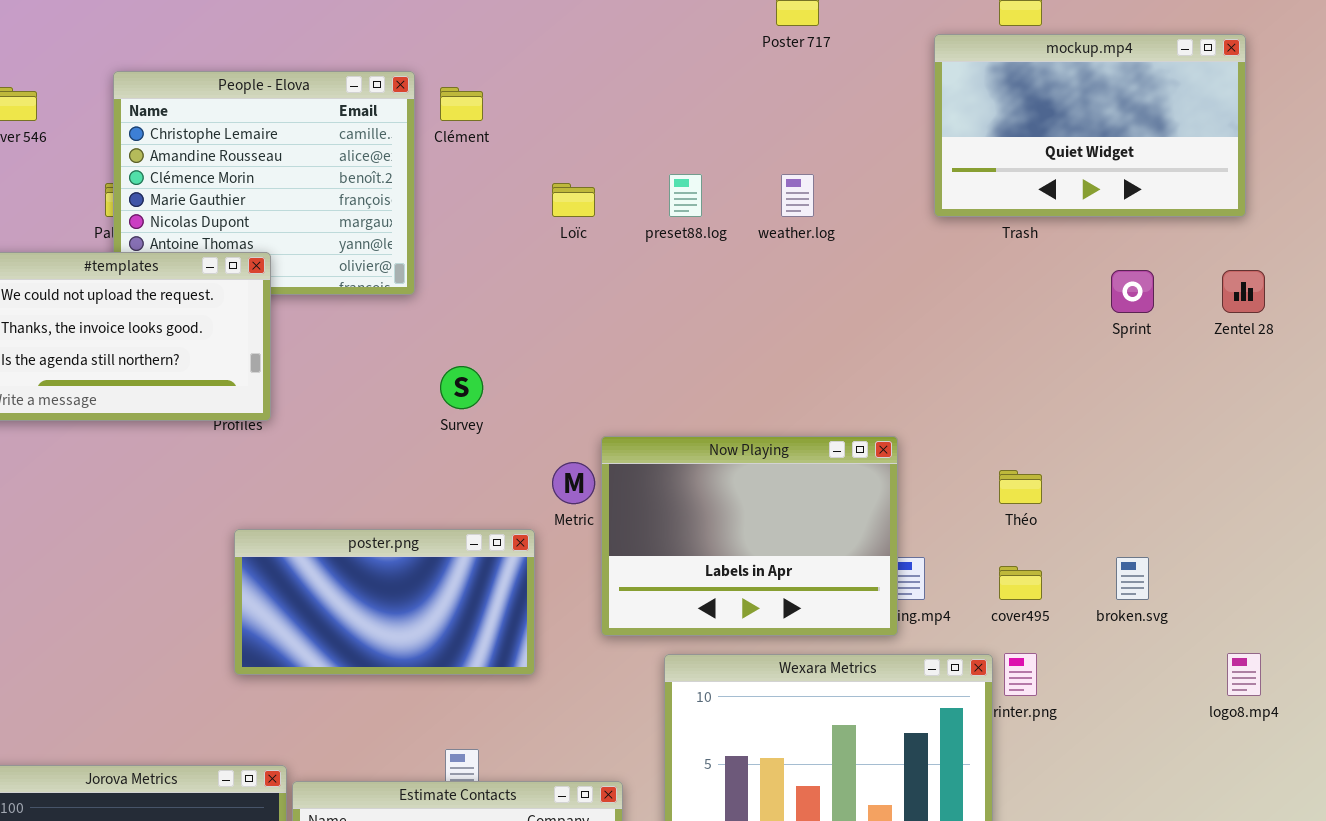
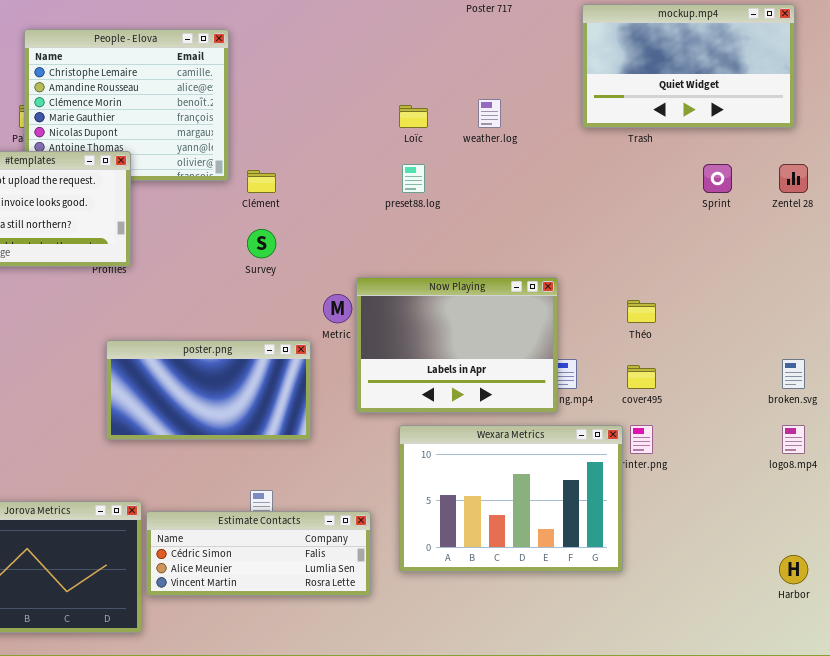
Clément: [440,87,483,121] -> [247,170,276,193], moved
preset88.log: [669,174,702,217] -> [402,164,425,193], moved
Loïc: [552,183,595,217] -> [399,105,428,128], moved
broken.svg: [1116,557,1149,600] -> [782,359,805,389], moved

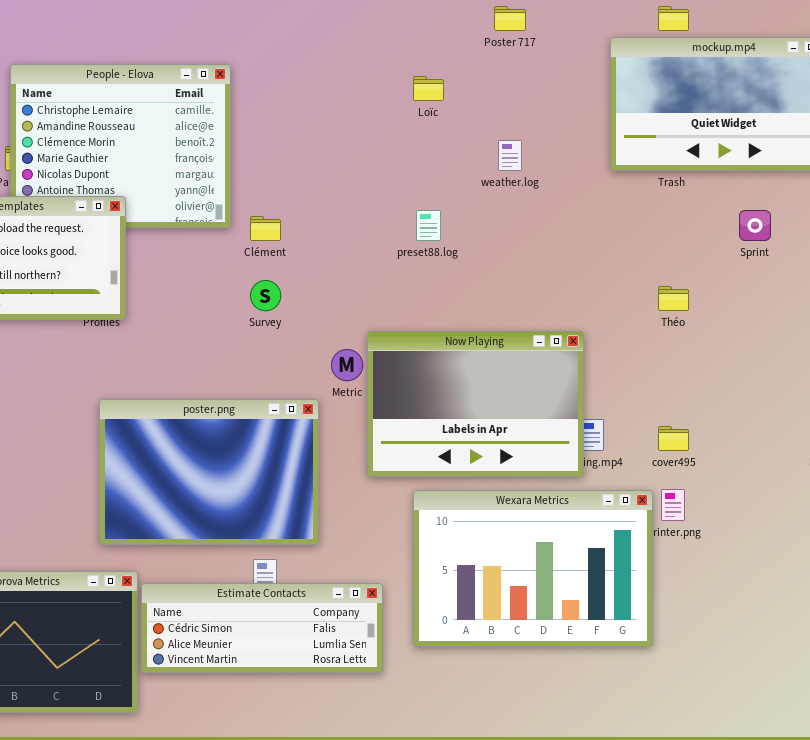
Loïc: [399,105,428,128] -> [413,76,444,101], moved
Théo: [627,300,656,323] -> [658,286,689,311], moved
poster.png: [106,340,311,440] -> [99,399,319,545], resized

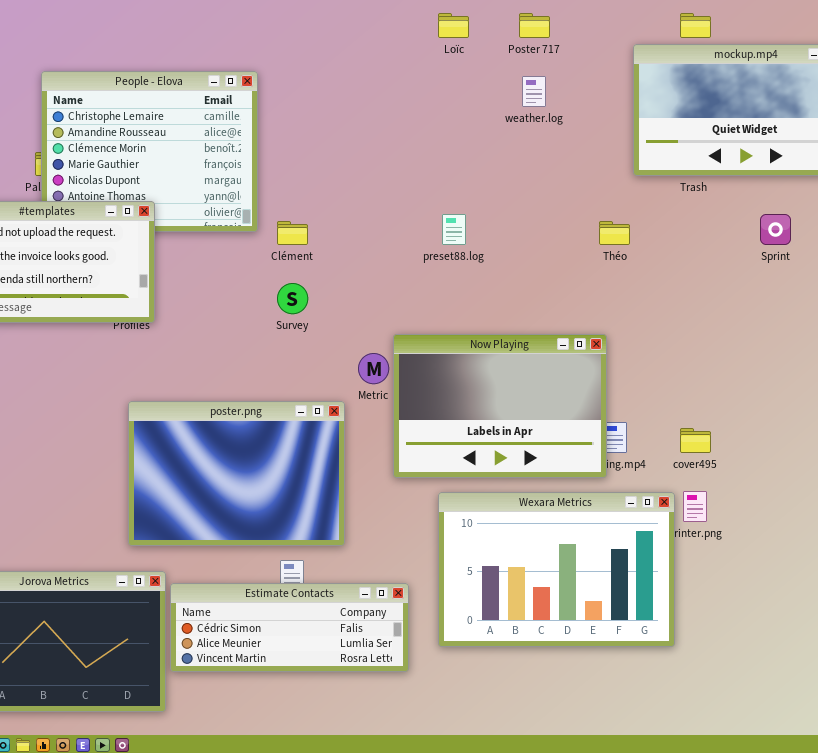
Loïc: [413,76,444,101] -> [438,13,469,38], moved
weather.log: [498,140,522,171] -> [522,76,546,107], moved
Théo: [658,286,689,311] -> [599,221,630,245], moved

